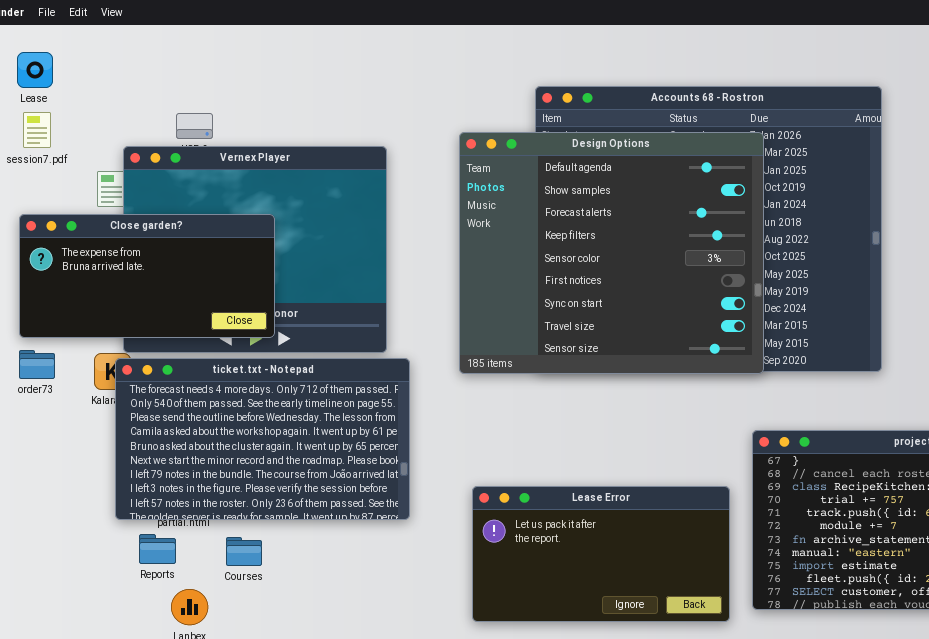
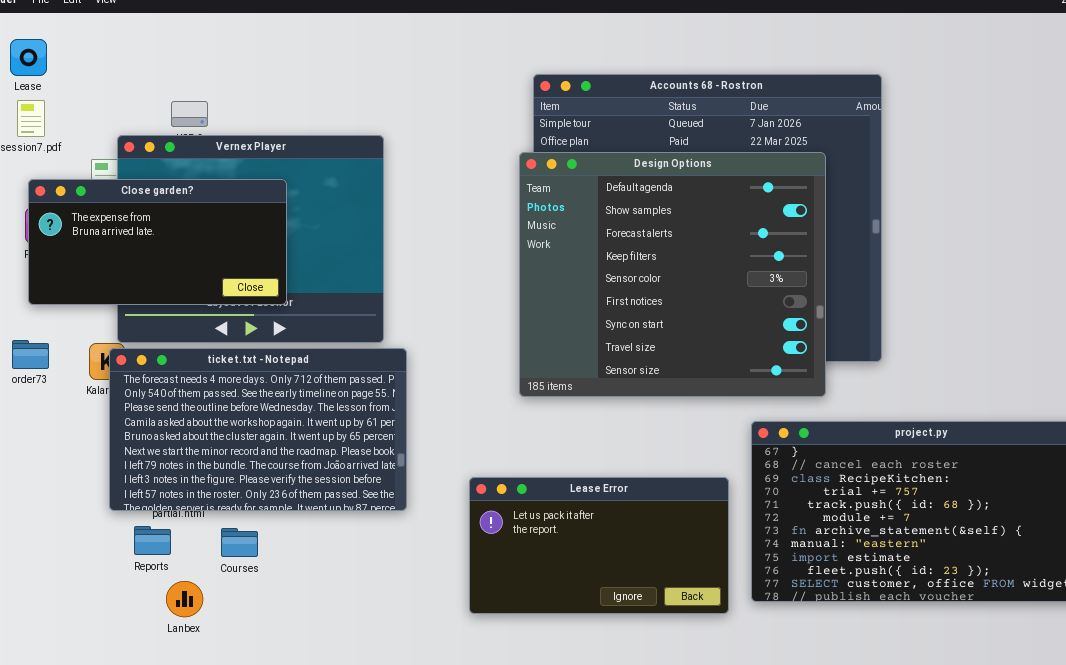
Design Options: [459,132,764,374] -> [519,152,826,397], moved
Close garden?: [19,214,275,338] -> [28,179,287,305], moved

